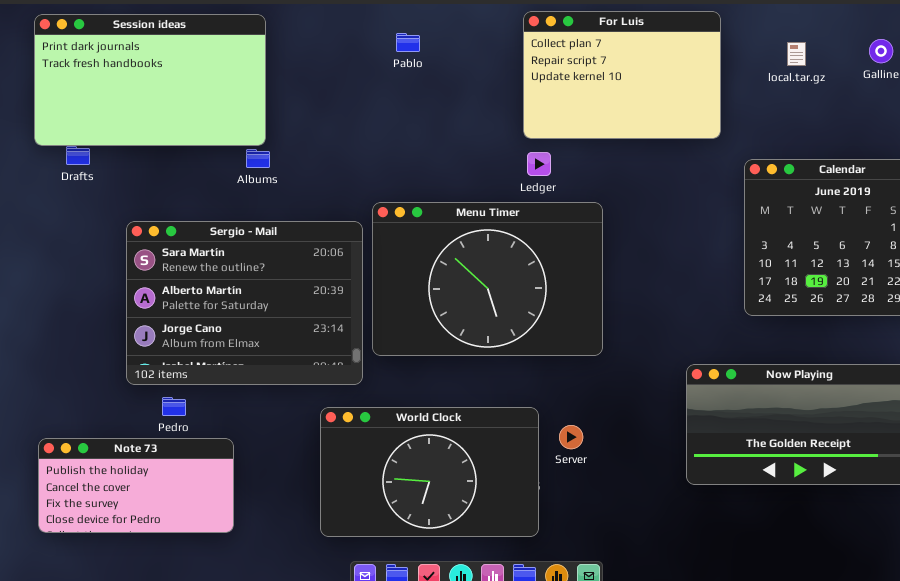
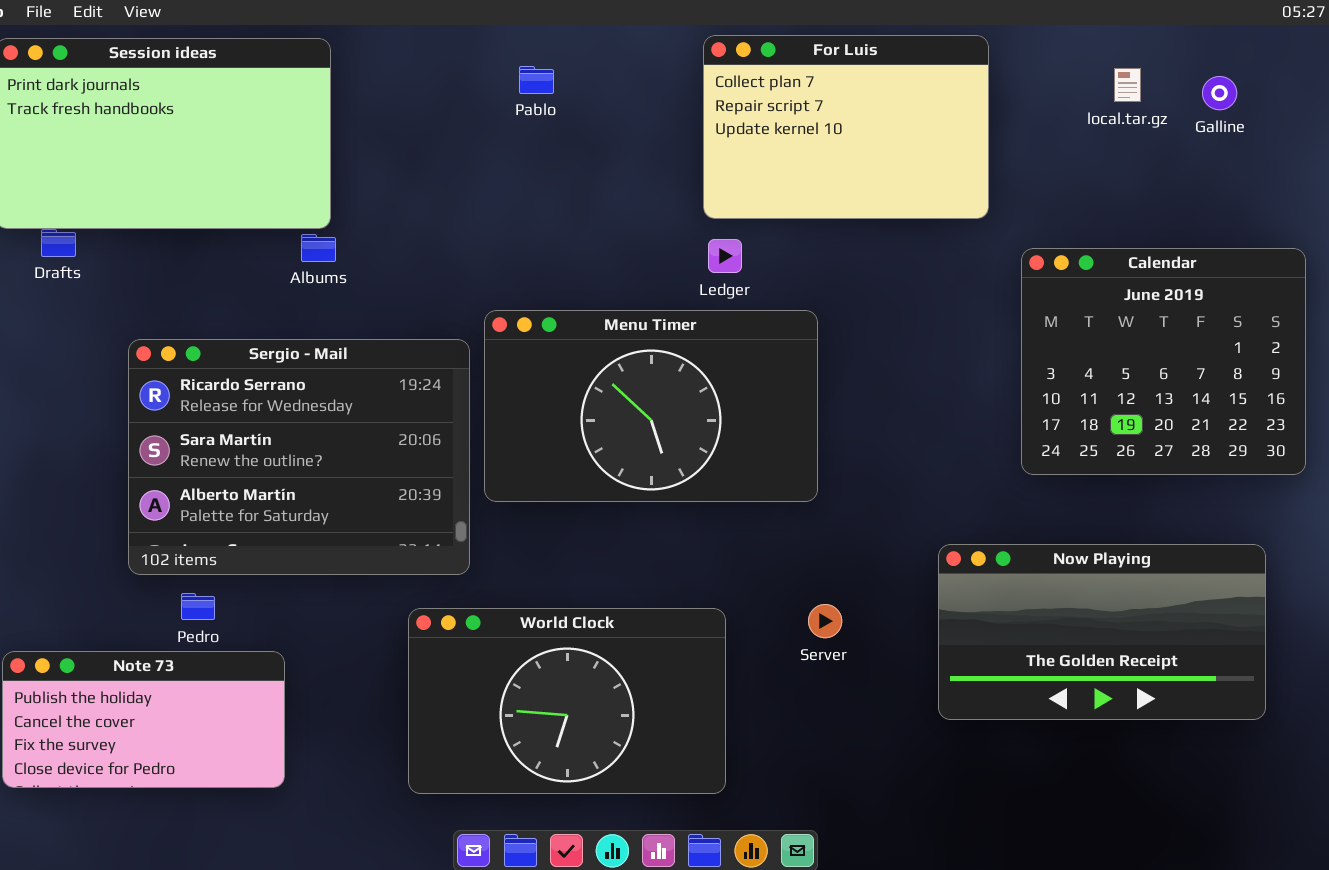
local.tar.gz: [787,42,806,66] -> [1114,68,1141,102], moved
Menu Timer: [372,202,603,356] -> [484,310,818,502], resized
Sergio - Mail: [126,221,363,385] -> [128,339,470,575], scrolled up 1 row
Server: [559,425,583,449] -> [808,604,842,638], moved

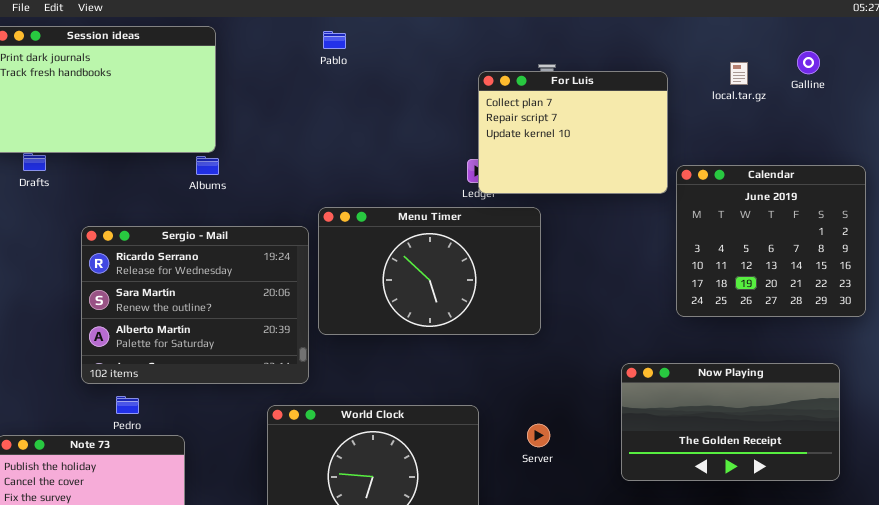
For Luis: [703,35,989,219] -> [478,71,668,194], moved
Pablo: [519,66,554,94] -> [323,31,346,49], moved
local.tar.gz: [1114,68,1141,102] -> [730,62,748,85], moved
Server: [808,604,842,638] -> [527,424,550,447], moved

